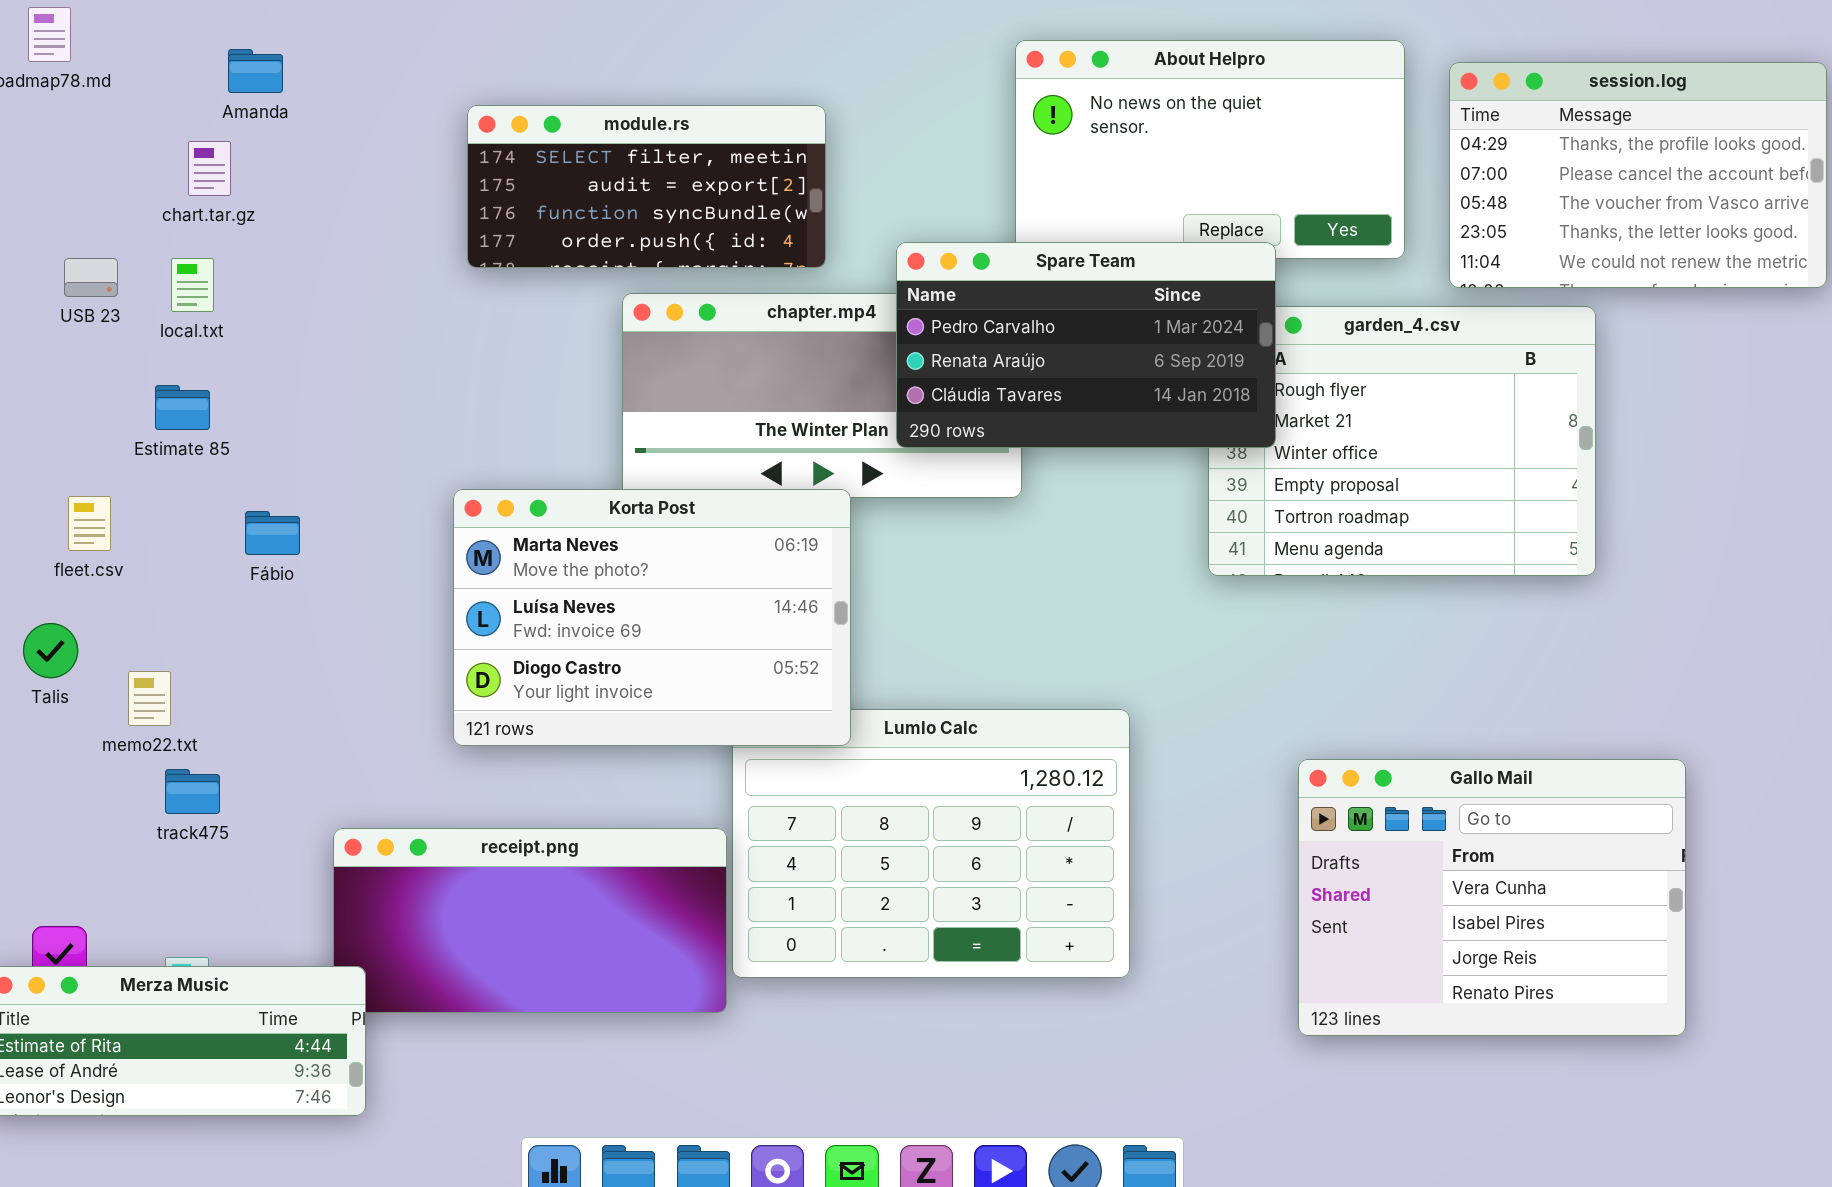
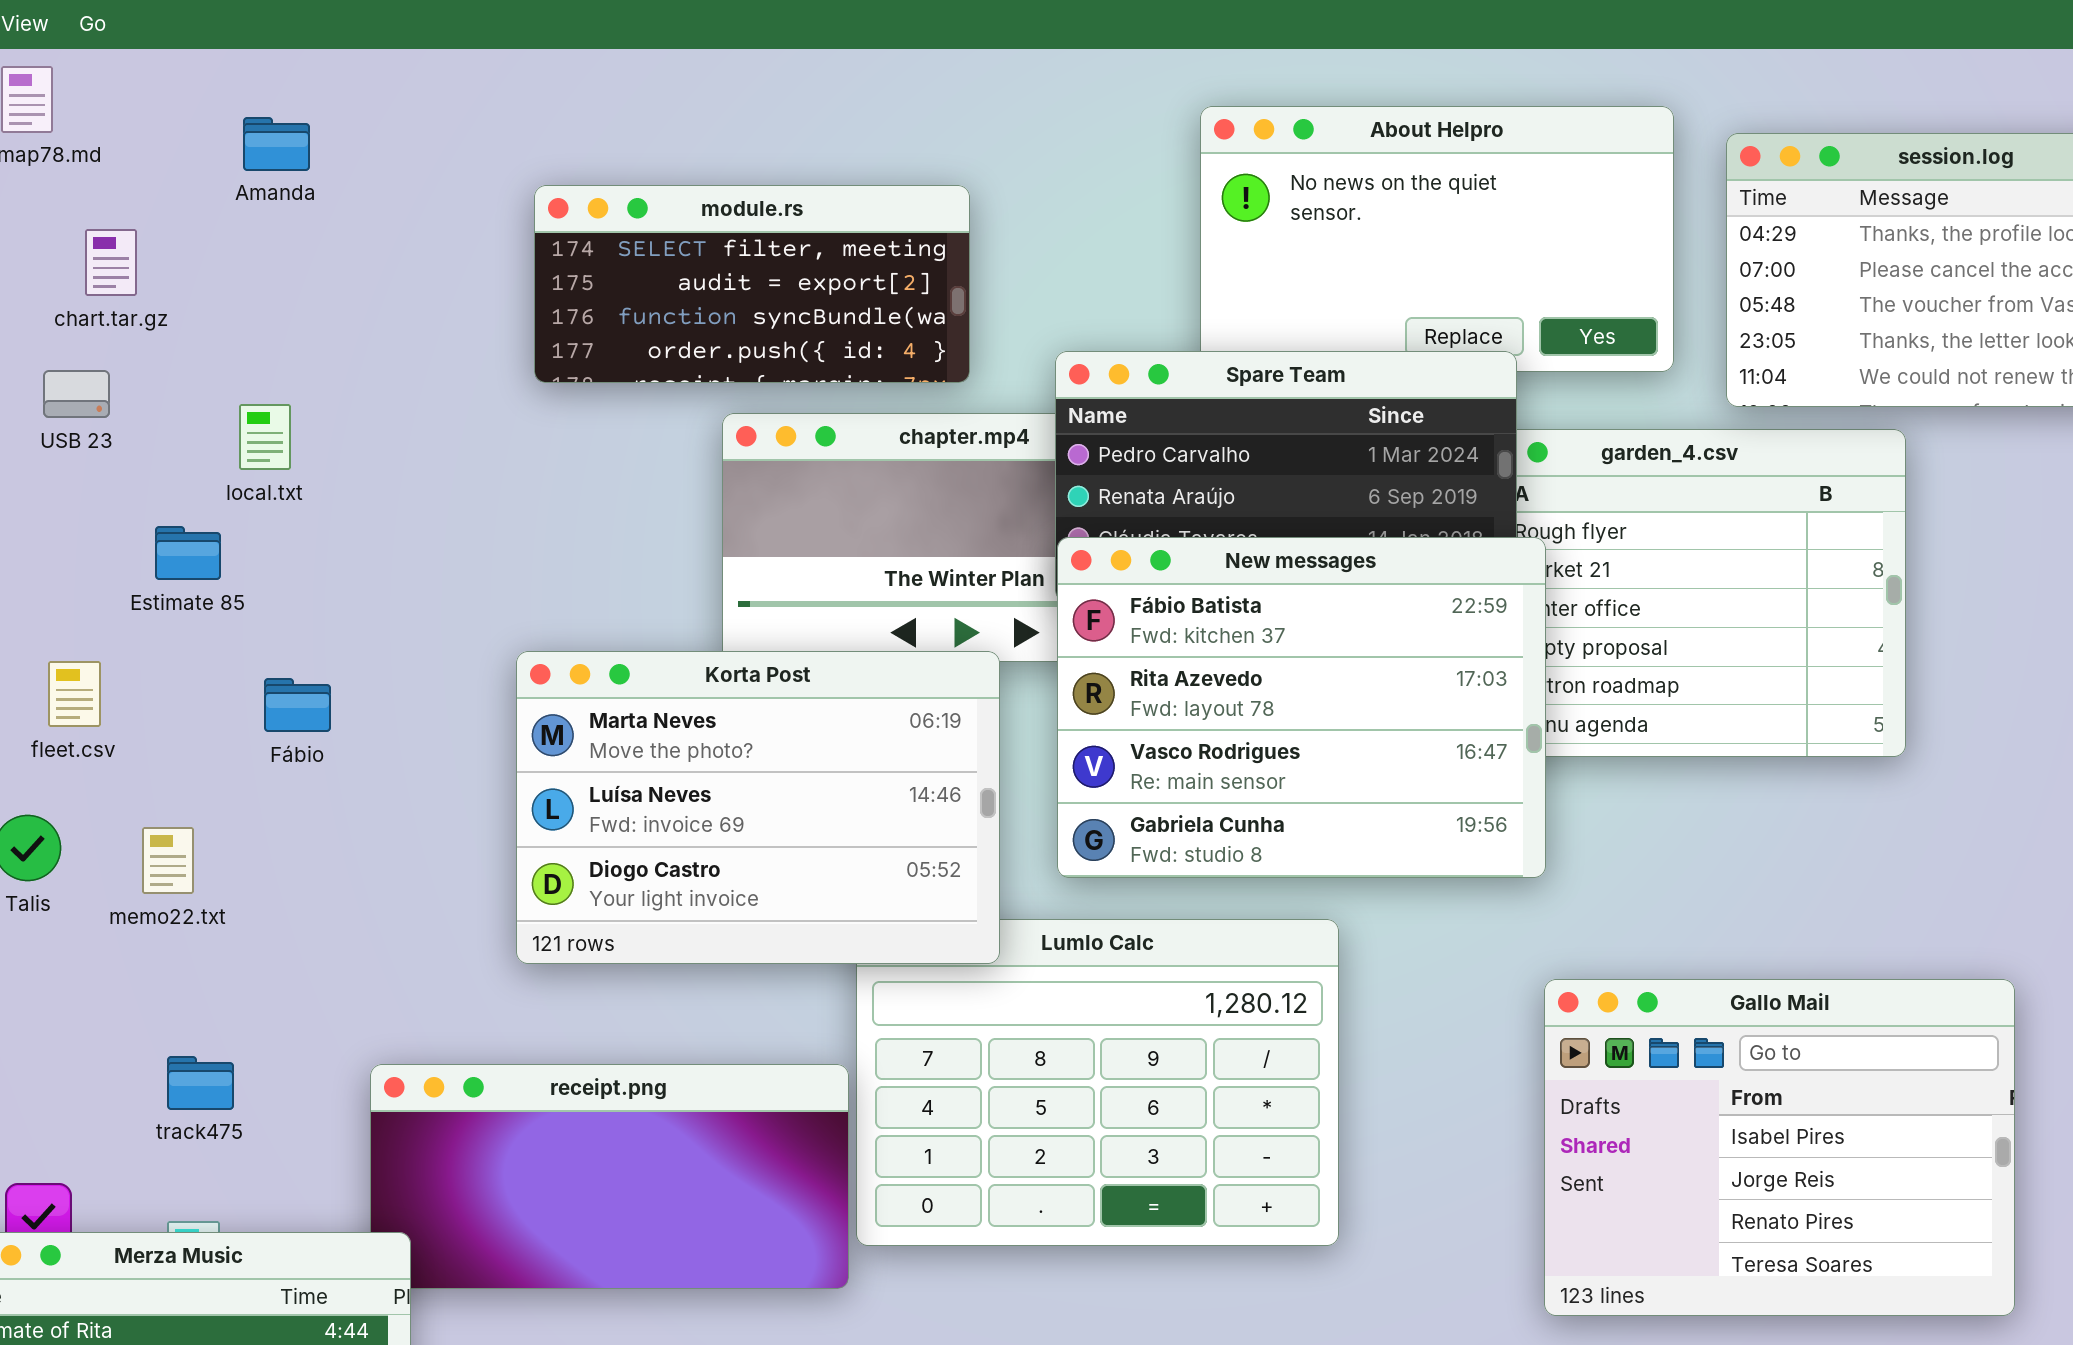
chart.tar.gz: [188,141,231,196] -> [85,229,137,296], moved
local.txt: [171,258,214,312] -> [239,404,291,470], moved
New messages: none -> [1057,537,1546,878], opened
memo22.txt: [128,671,171,726] -> [142,827,194,894], moved
Gallo Mail: [1298,759,1686,1036] -> [1544,979,2015,1316], scrolled down 1 row
track475: [165,769,220,814] -> [167,1056,234,1110], moved

